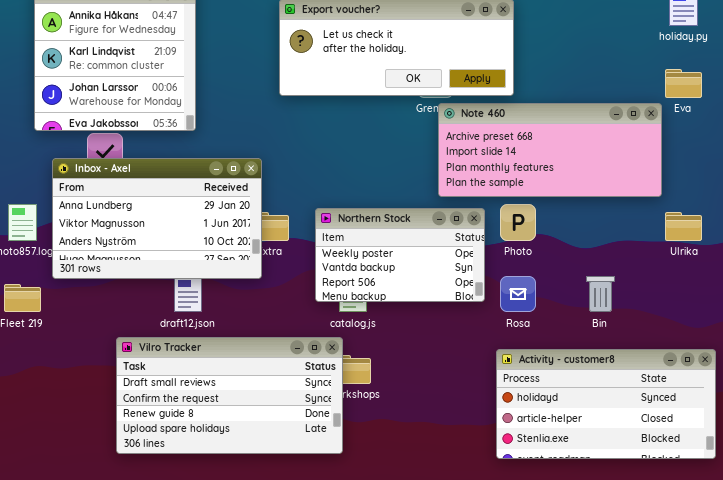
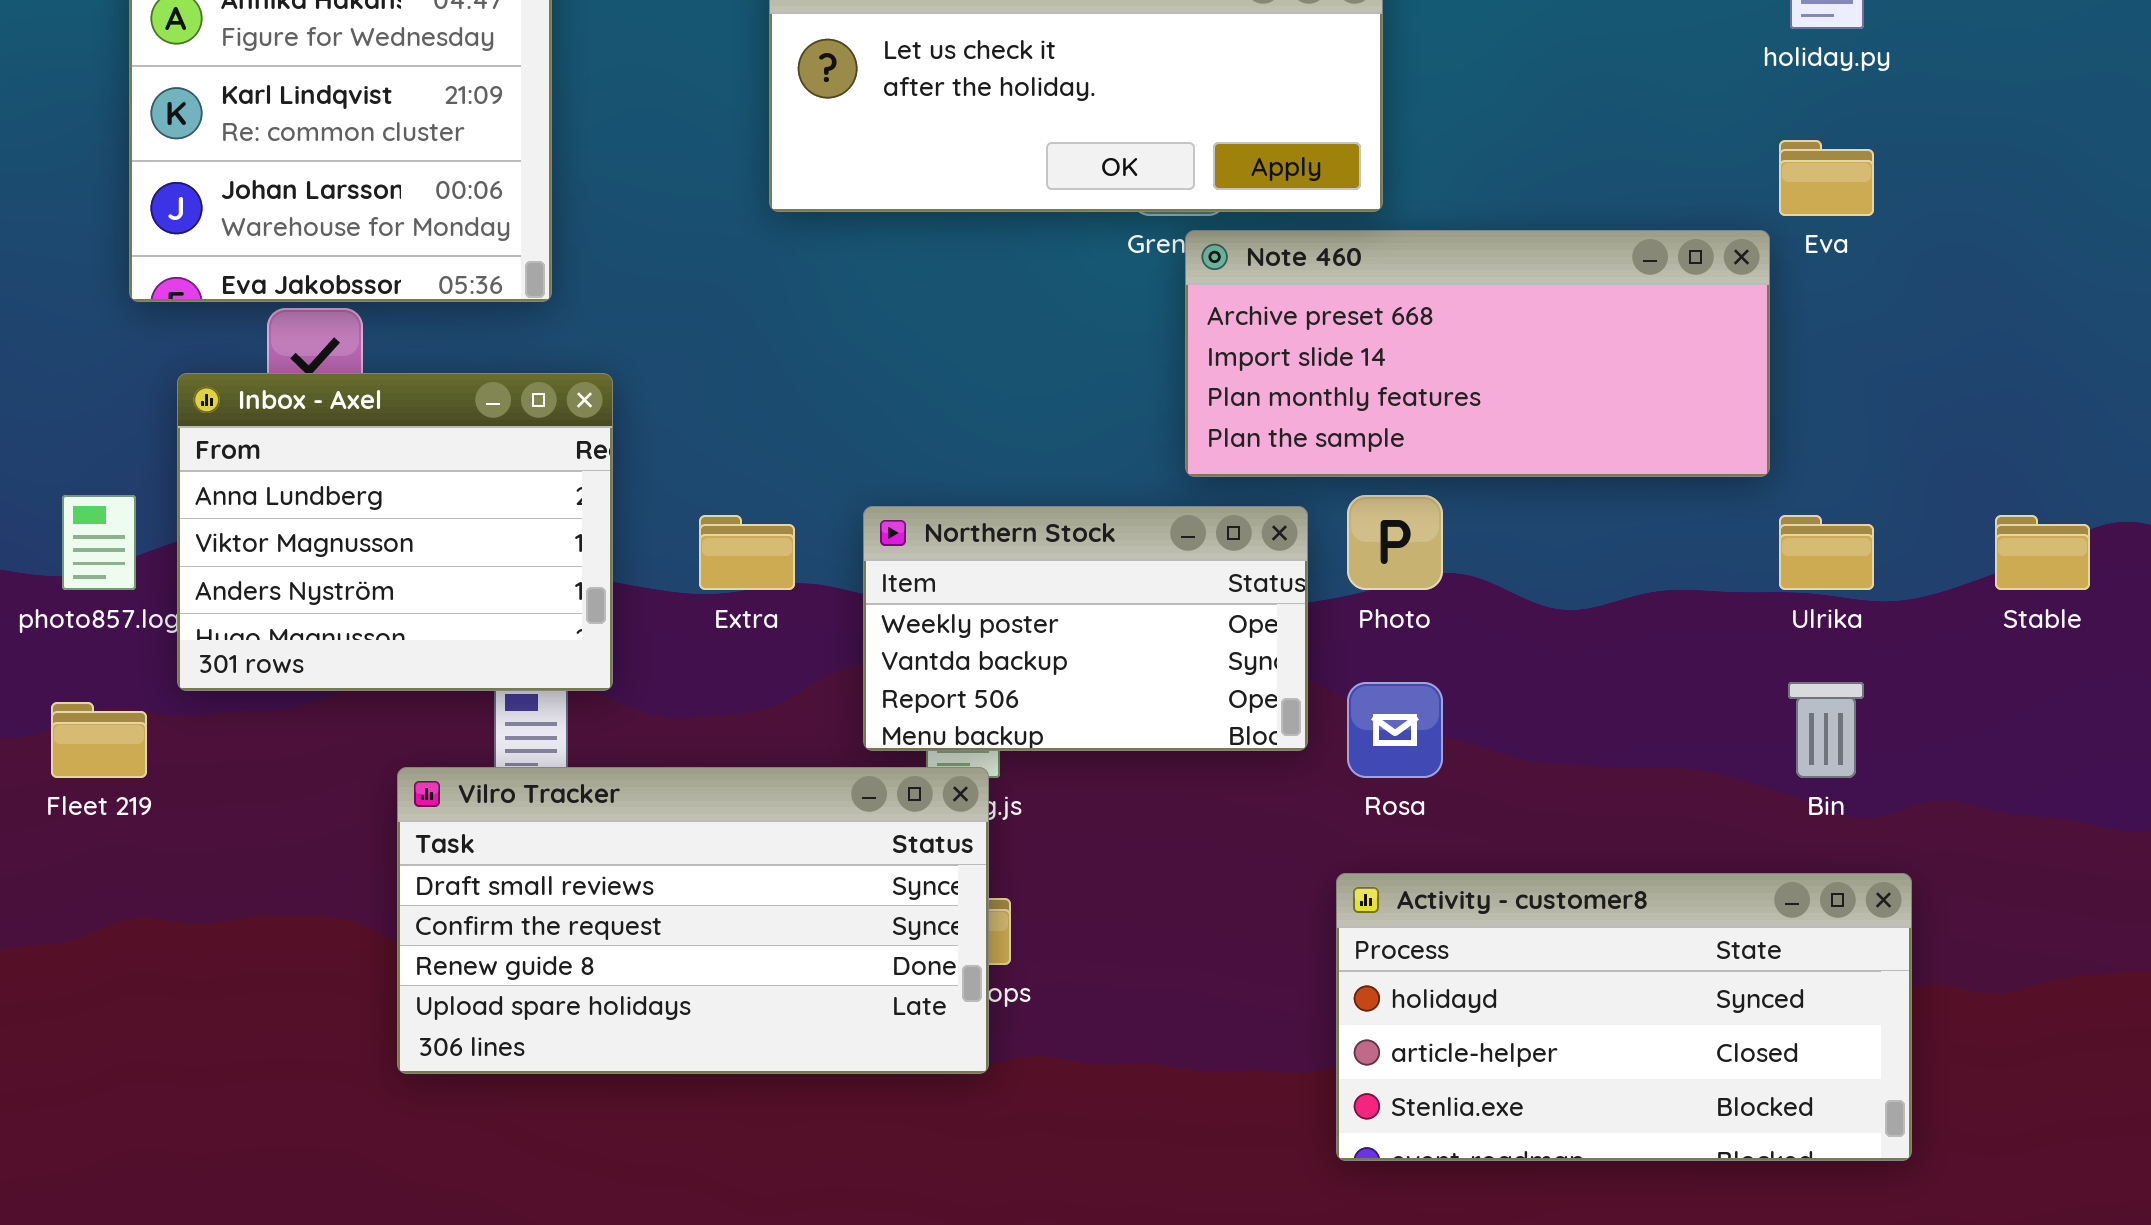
Inbox - Axel: [52,158,262,279] -> [177,373,613,691], resized
Bin: [586,276,615,312] -> [1788,682,1864,778], moved
Vilro Tracker: [116,337,343,454] -> [397,767,989,1074], moved

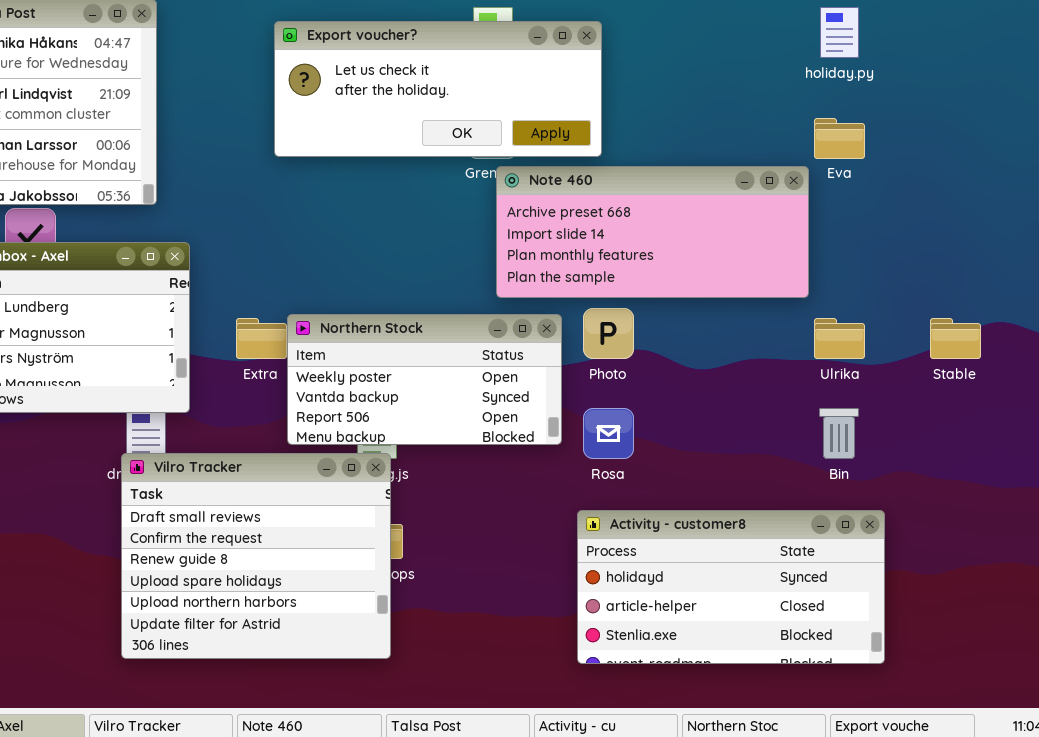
Northern Stock: [863,506,1308,751] -> [287,314,562,445], resized
Vilro Tracker: [397,767,989,1074] -> [121,453,391,659], resized

